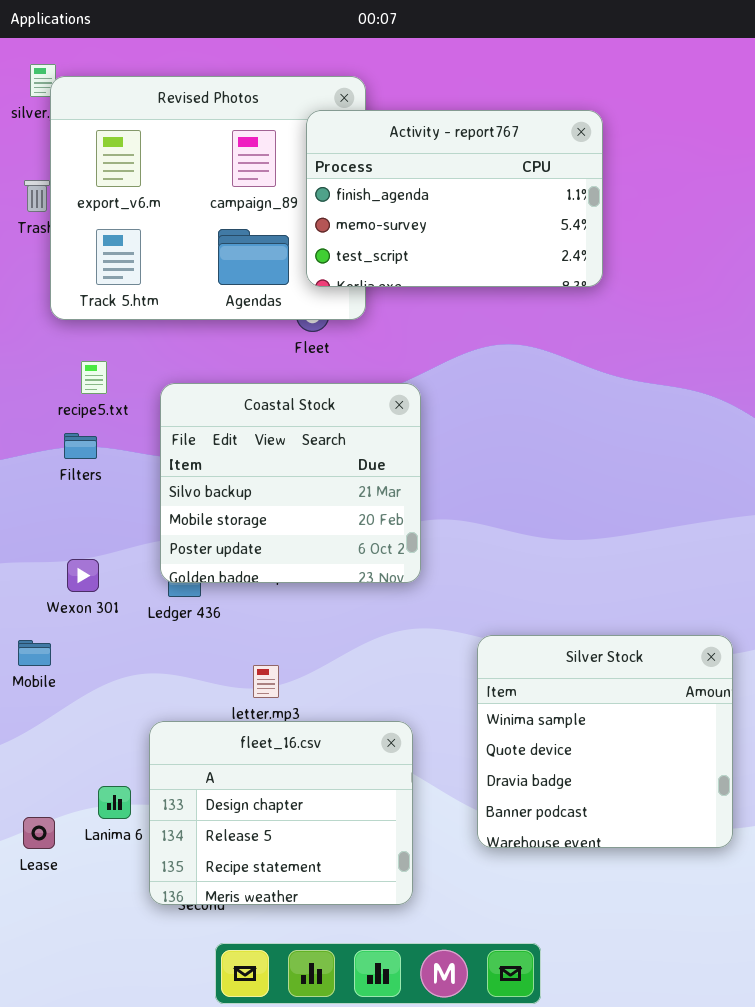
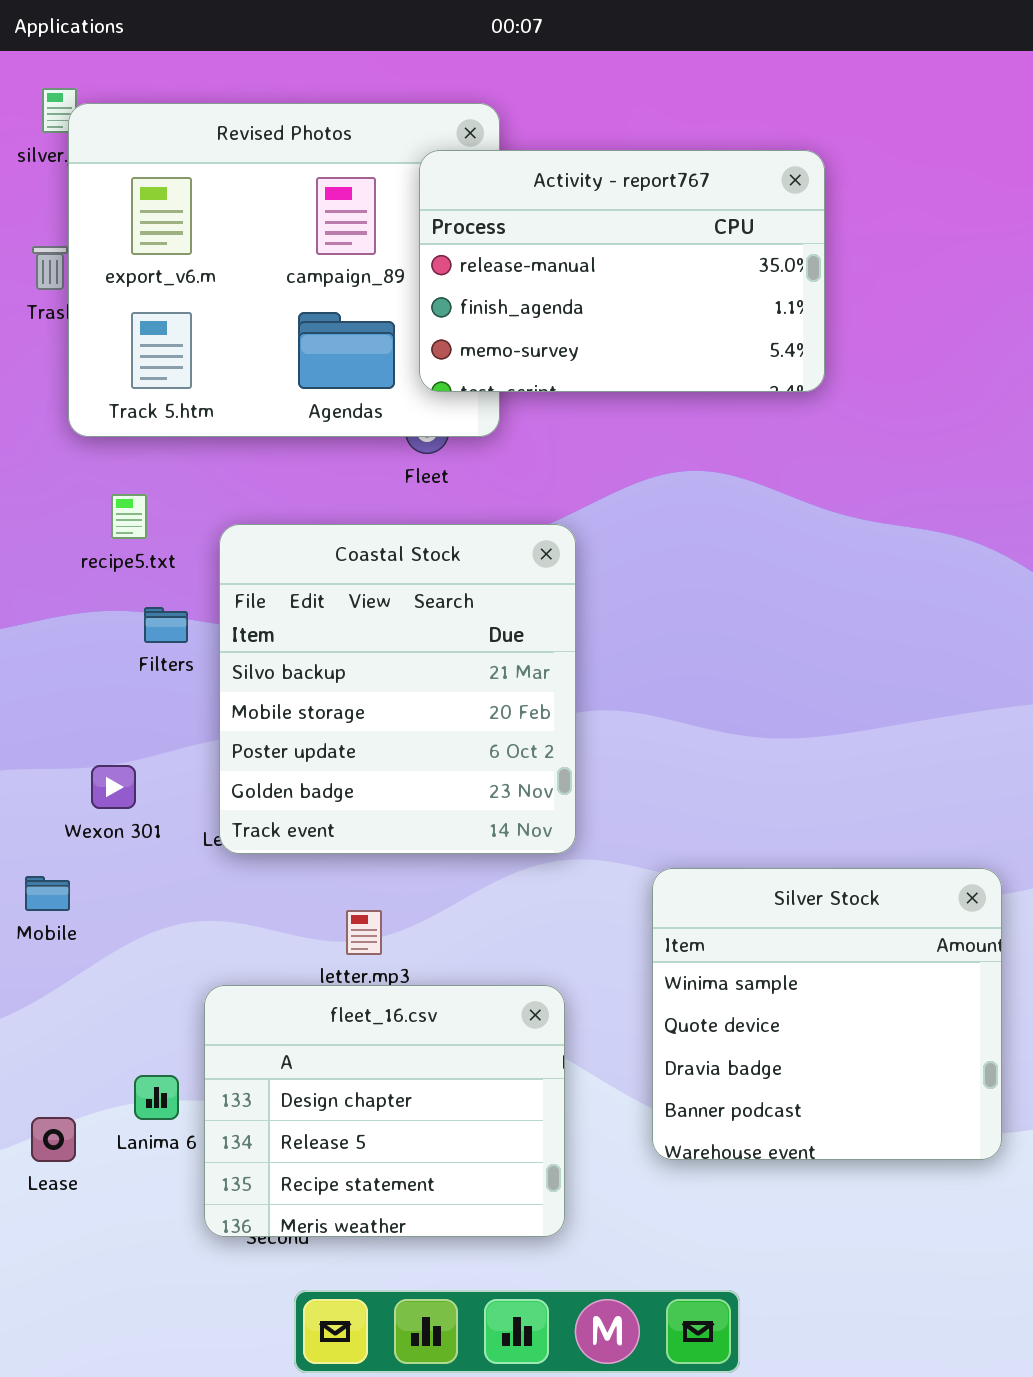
Activity - report767: [306,110,603,287] -> [419,150,825,392], scrolled up 1 row
Coastal Stock: [160,383,421,583] -> [219,524,576,854], resized
Filters: [64,433,97,459] -> [144,607,188,643], moved

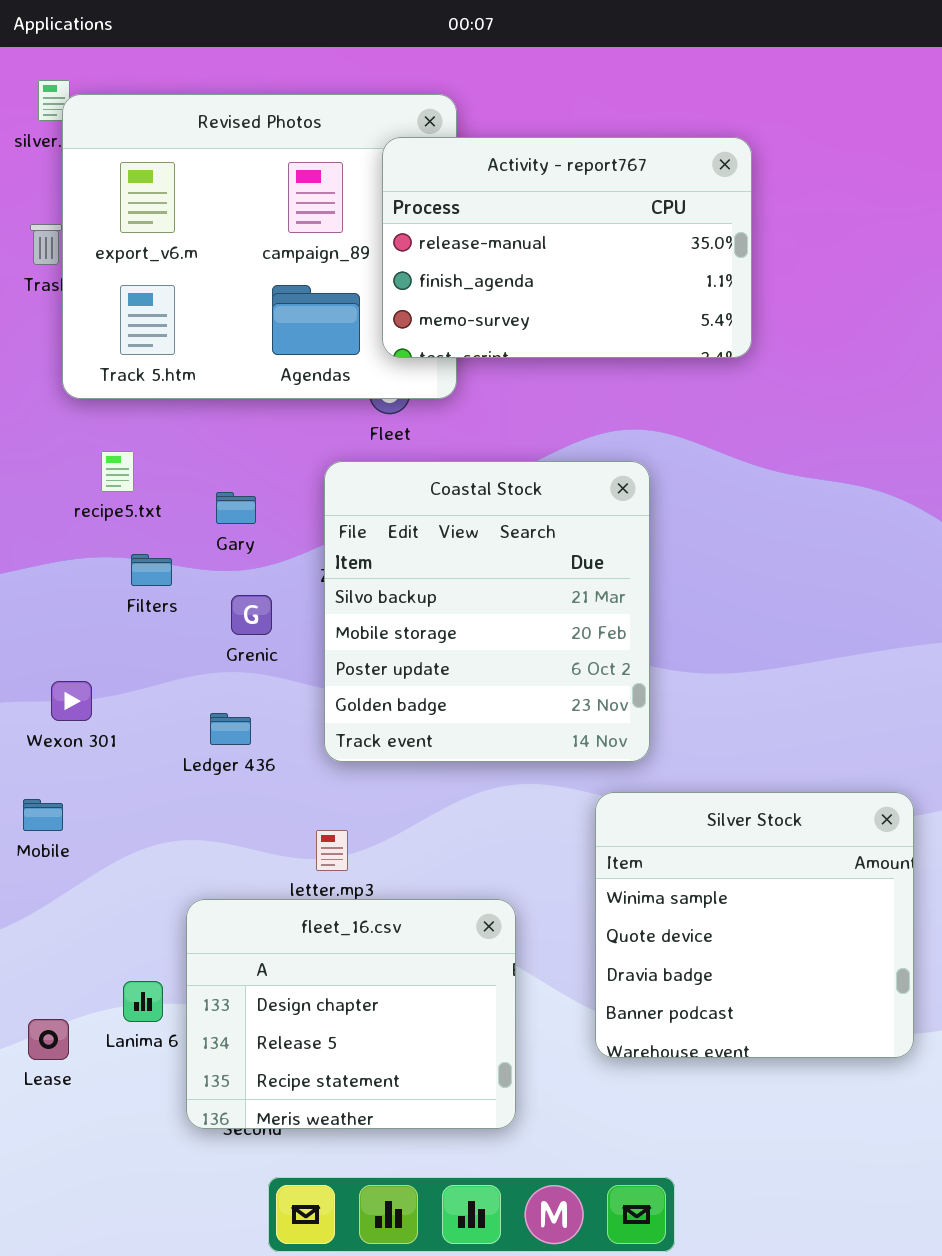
Coastal Stock: [219,524,576,854] -> [324,461,650,762], moved
Wexon 301: [91,765,136,809] -> [51,681,92,721], moved

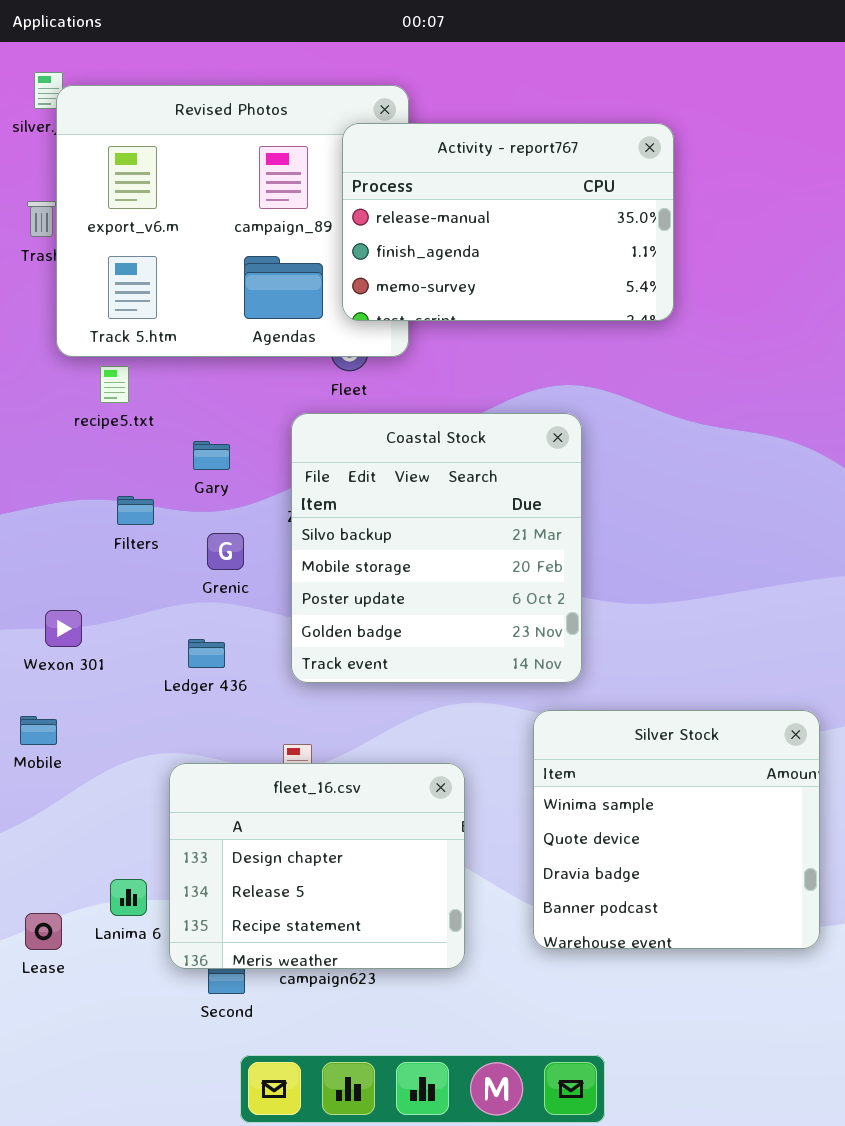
recipe5.txt: [101,451,134,492] -> [100,366,129,403], moved
fleet_16.csv: [186,899,516,1129] -> [169,763,465,969], moved

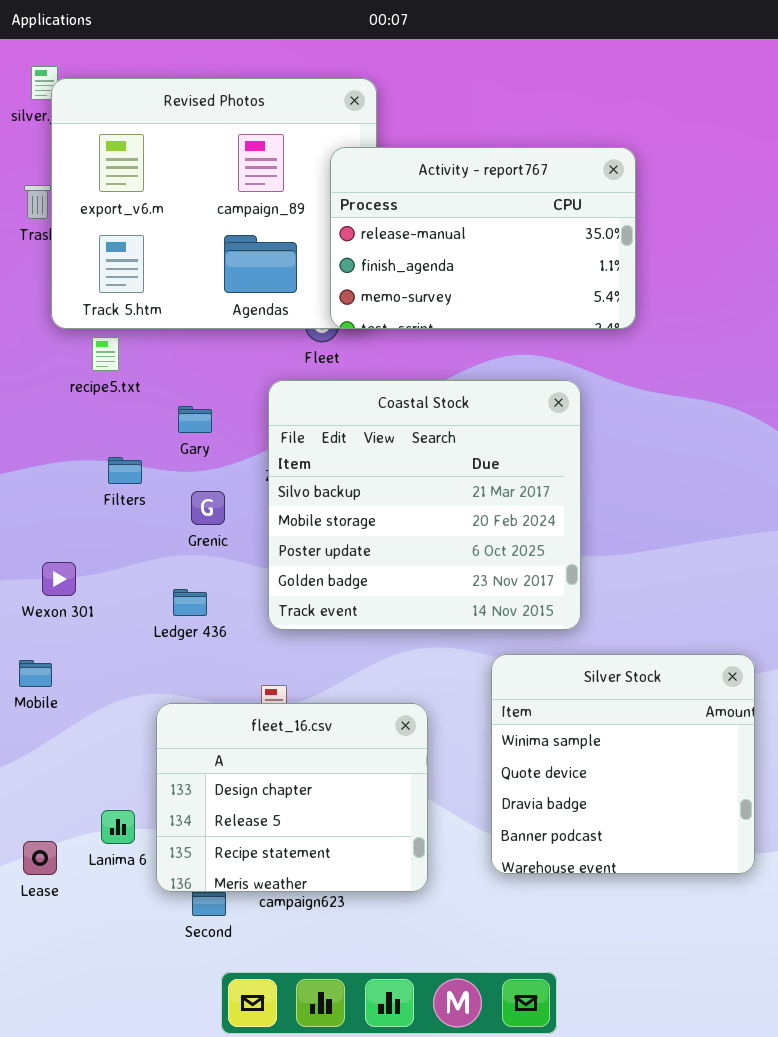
Activity - report767: [342,123,674,321] -> [330,147,636,329], moved
Coastal Stock: [291,413,582,683] -> [268,380,581,630], resized

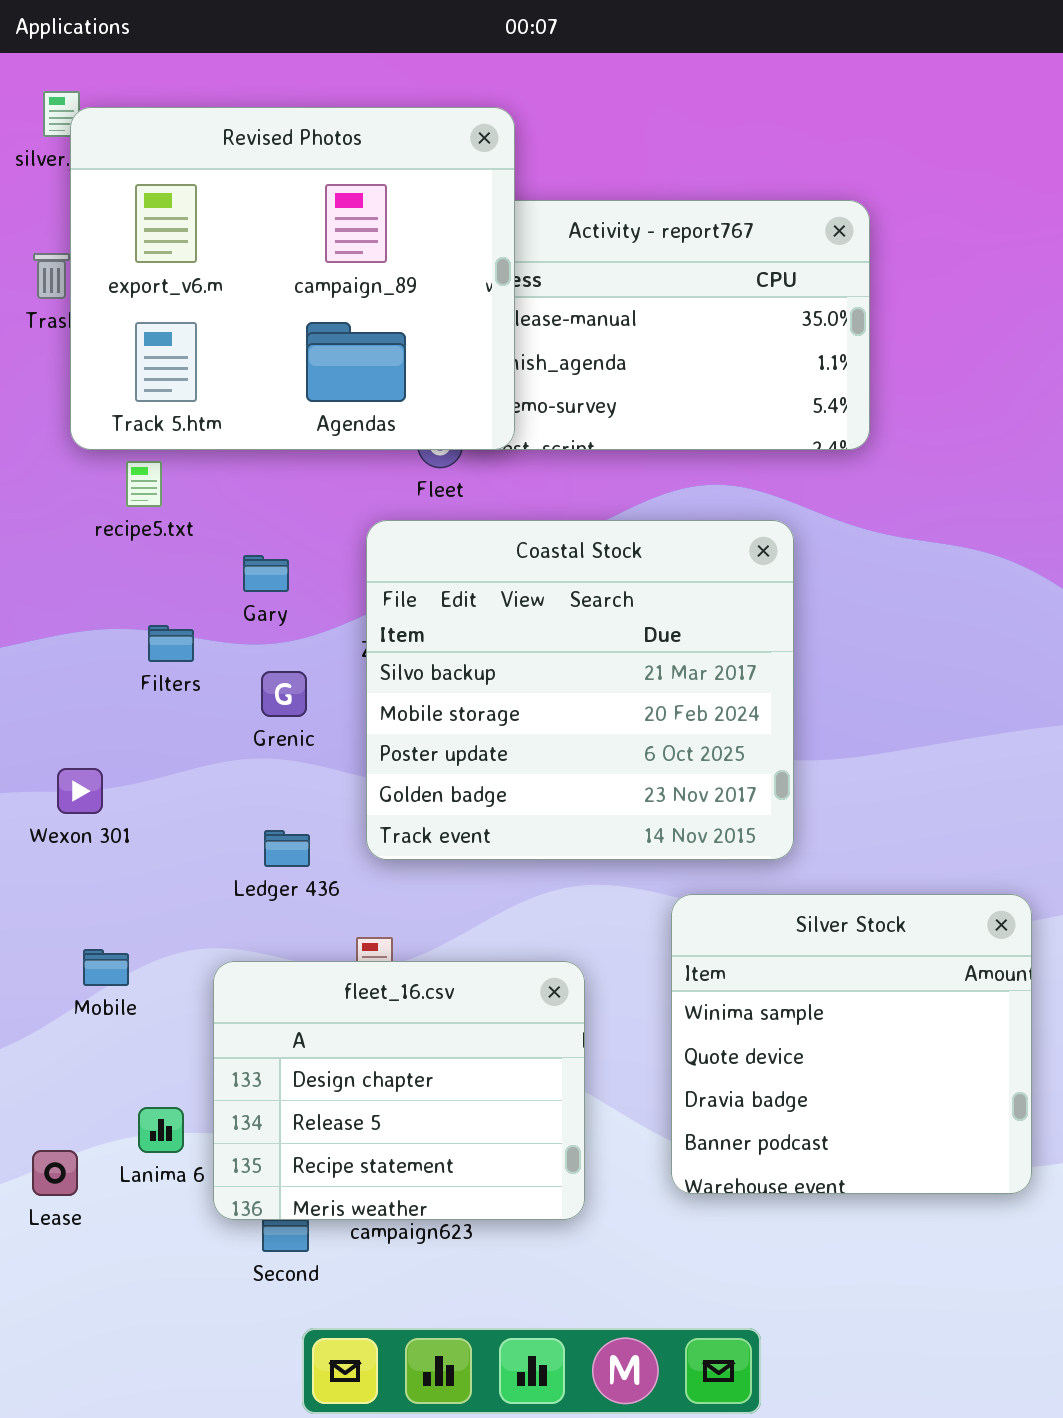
Revised Photos: [51,78,377,329] -> [70,107,515,450], raised
Ledger 436: [173,589,207,616] -> [264,830,310,867], moved
Mobile: [19,660,52,687] -> [83,949,129,986], moved

